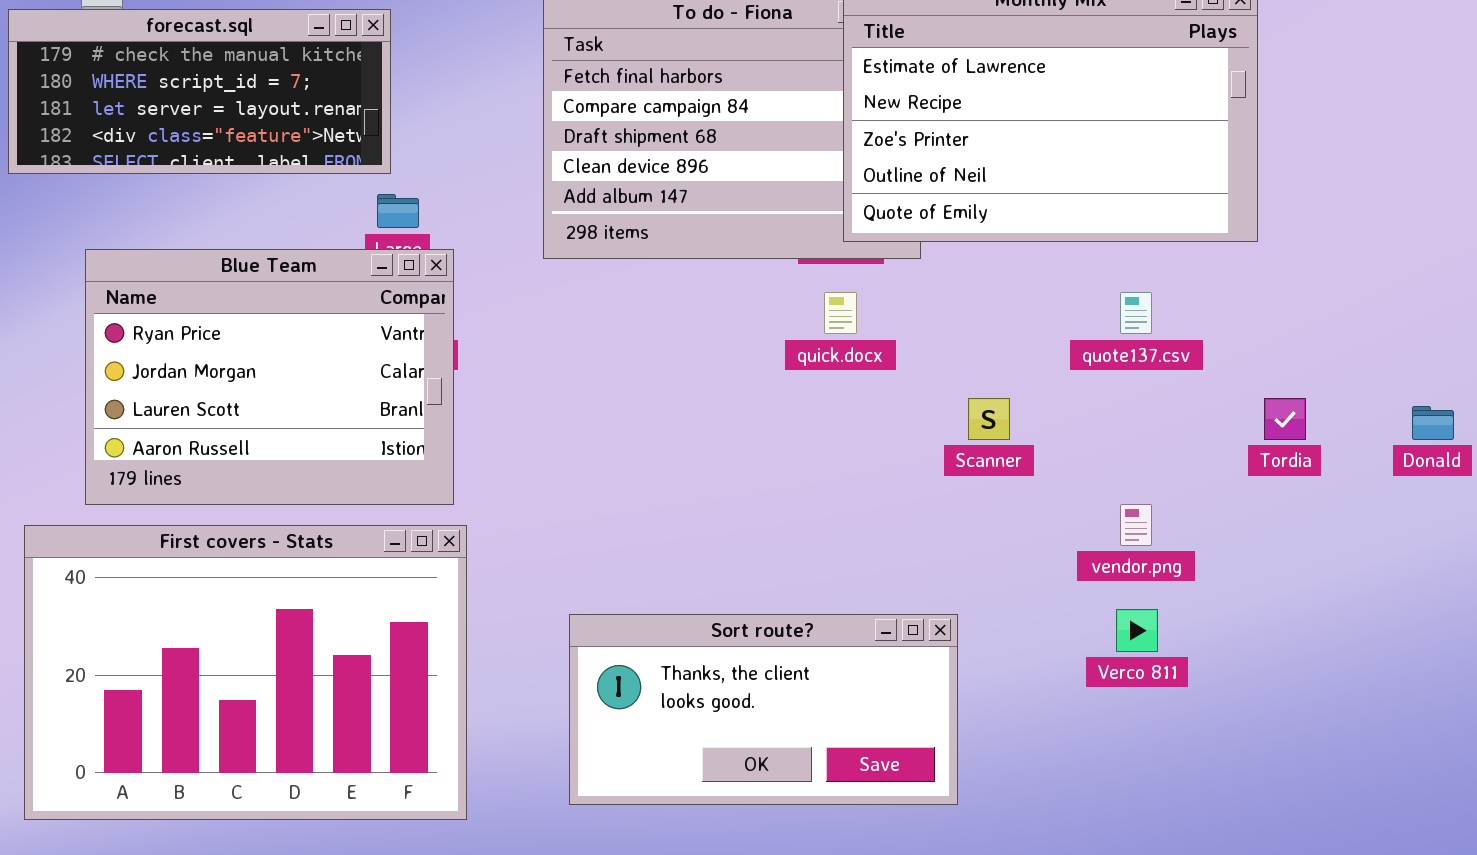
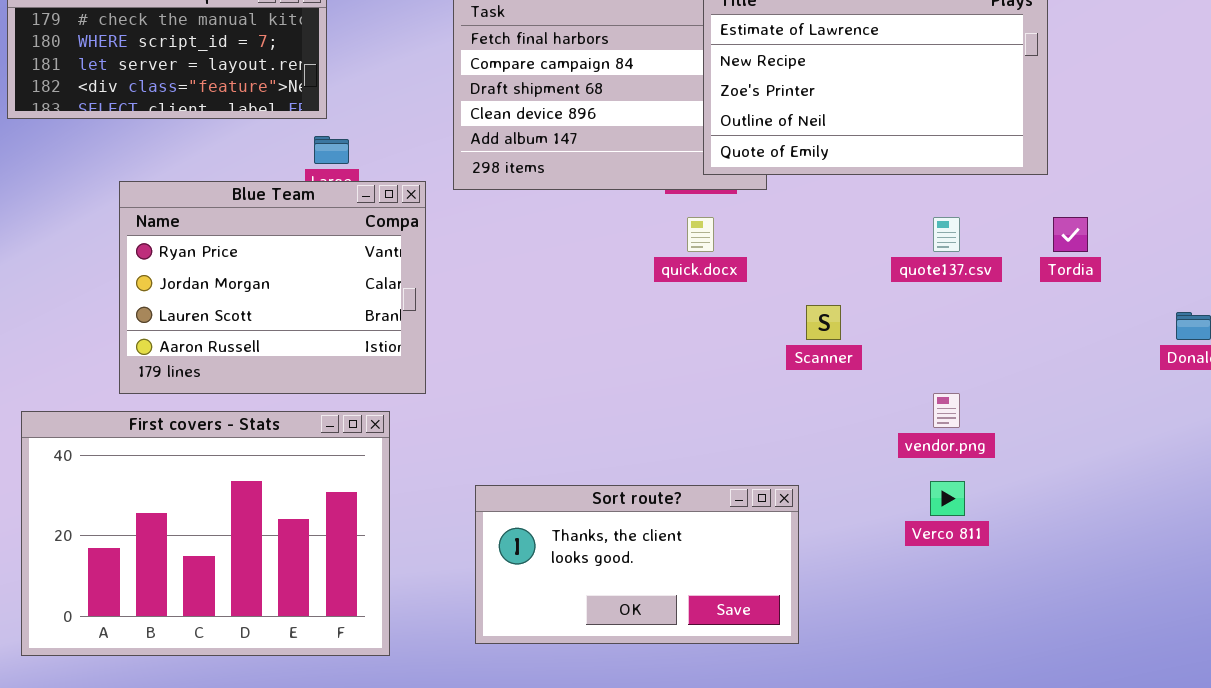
Blue Team: [85,249,454,505] -> [119,181,426,394], moved
Tordia: [1264,398,1306,440] -> [1053,217,1088,252], moved

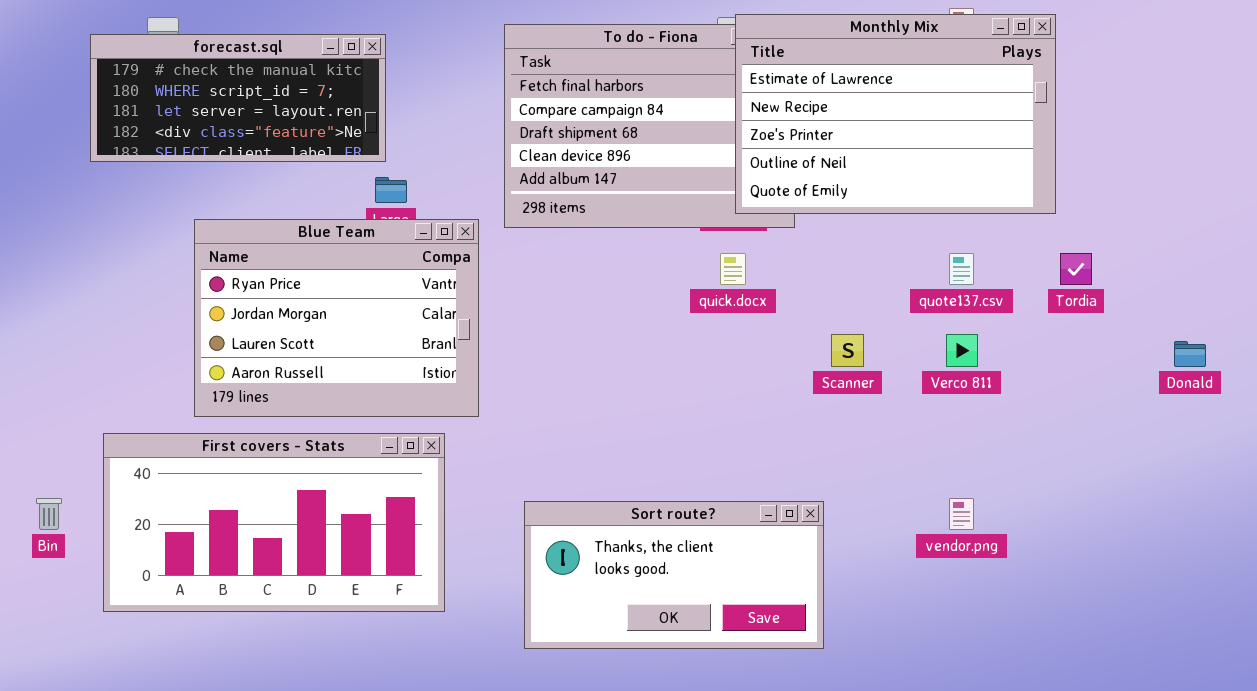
vendor.png: [933,393,960,428] -> [949,498,974,530], moved
First covers - Stats: [21,411,390,656] -> [103,433,445,612], resized
Verco 811: [930,481,965,516] -> [946,334,978,367], moved

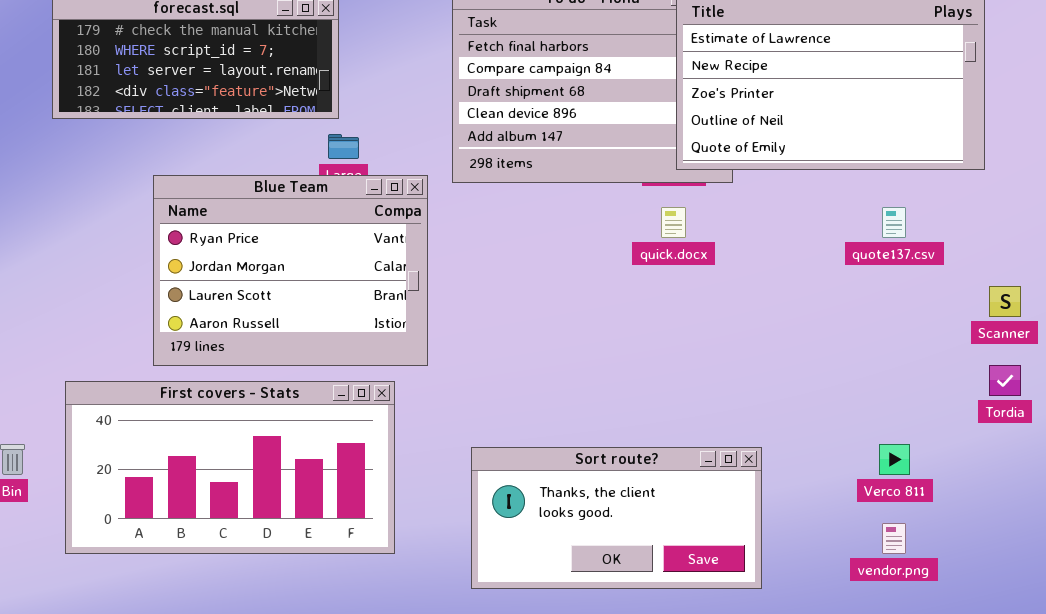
Tordia: [1060,253,1092,285] -> [989,365,1021,396], moved
Scanner: [831,334,864,367] -> [989,286,1021,317], moved
Verco 811: [946,334,978,367] -> [879,444,910,475], moved
vendor.png: [949,498,974,530] -> [882,523,906,554], moved

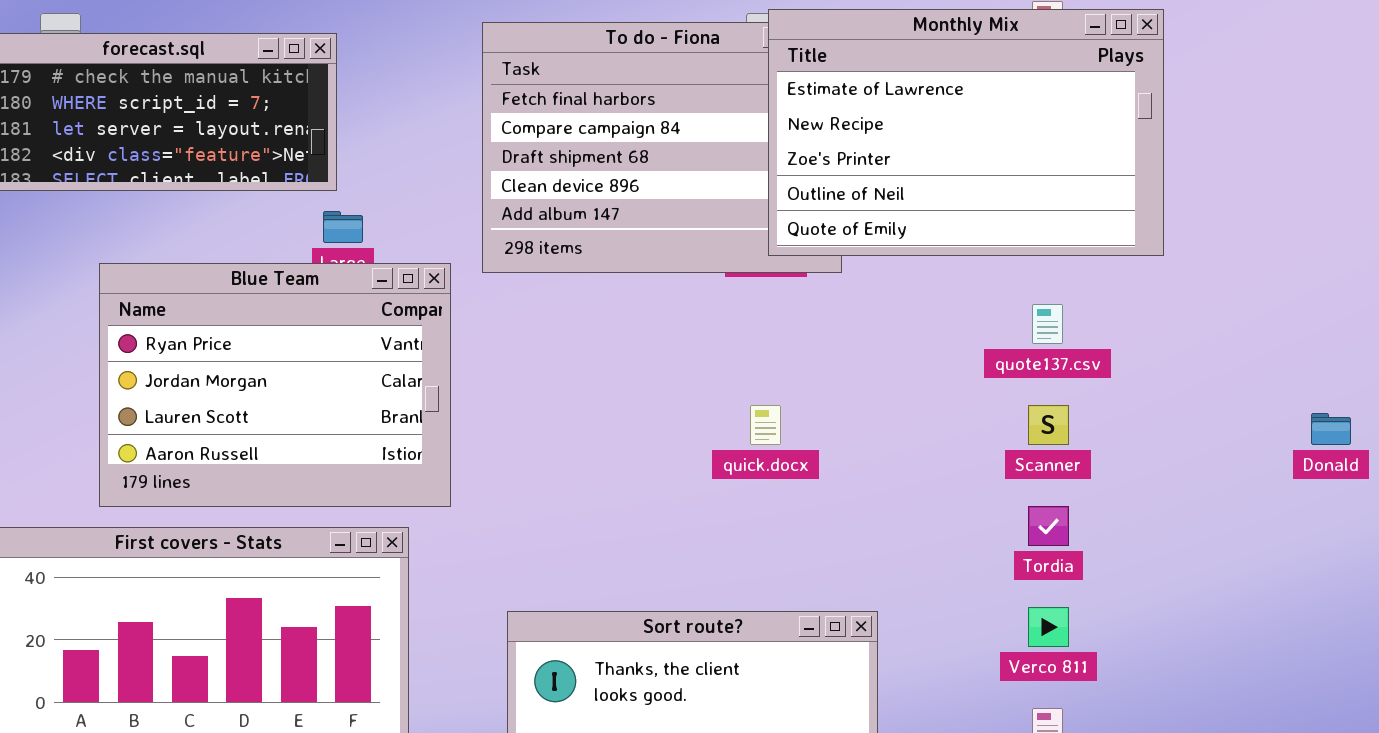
quick.docx: [661,207,686,238] -> [750,405,781,445], moved
Scanner: [989,286,1021,317] -> [1028,405,1069,445], moved
Tordia: [989,365,1021,396] -> [1028,506,1069,546], moved

